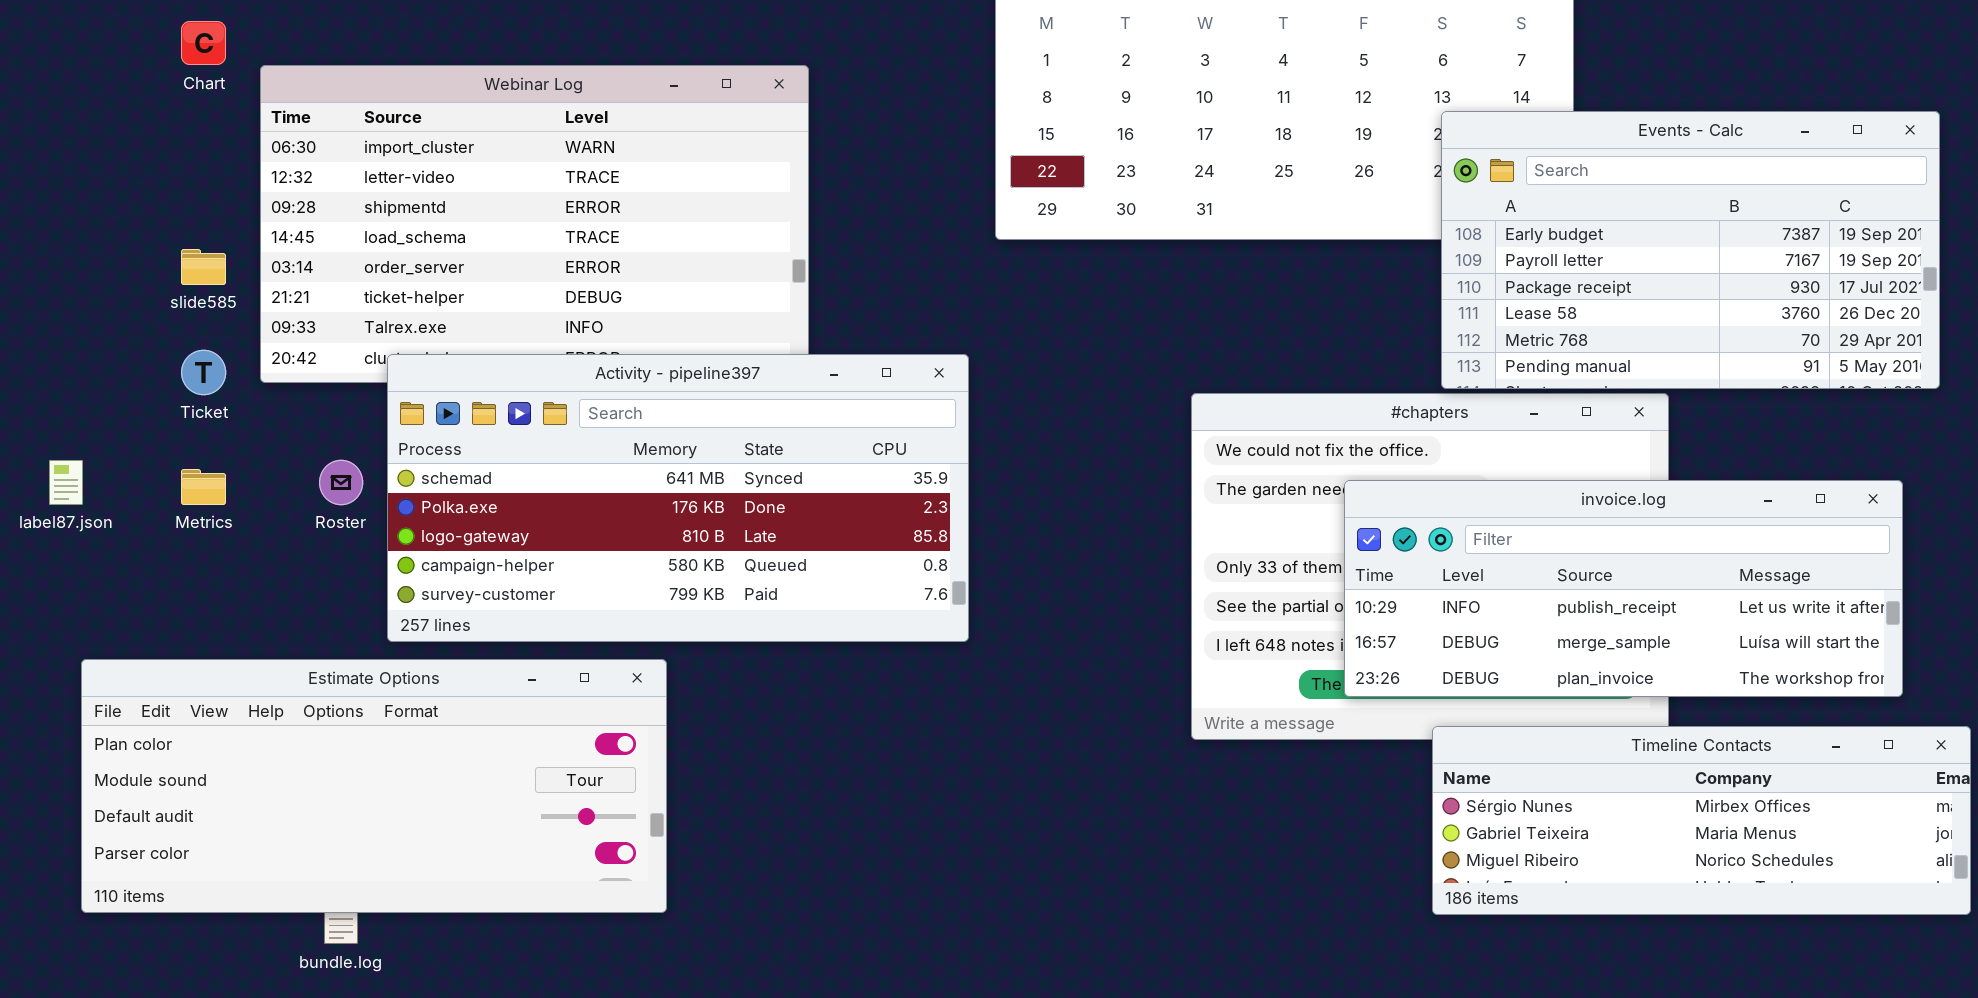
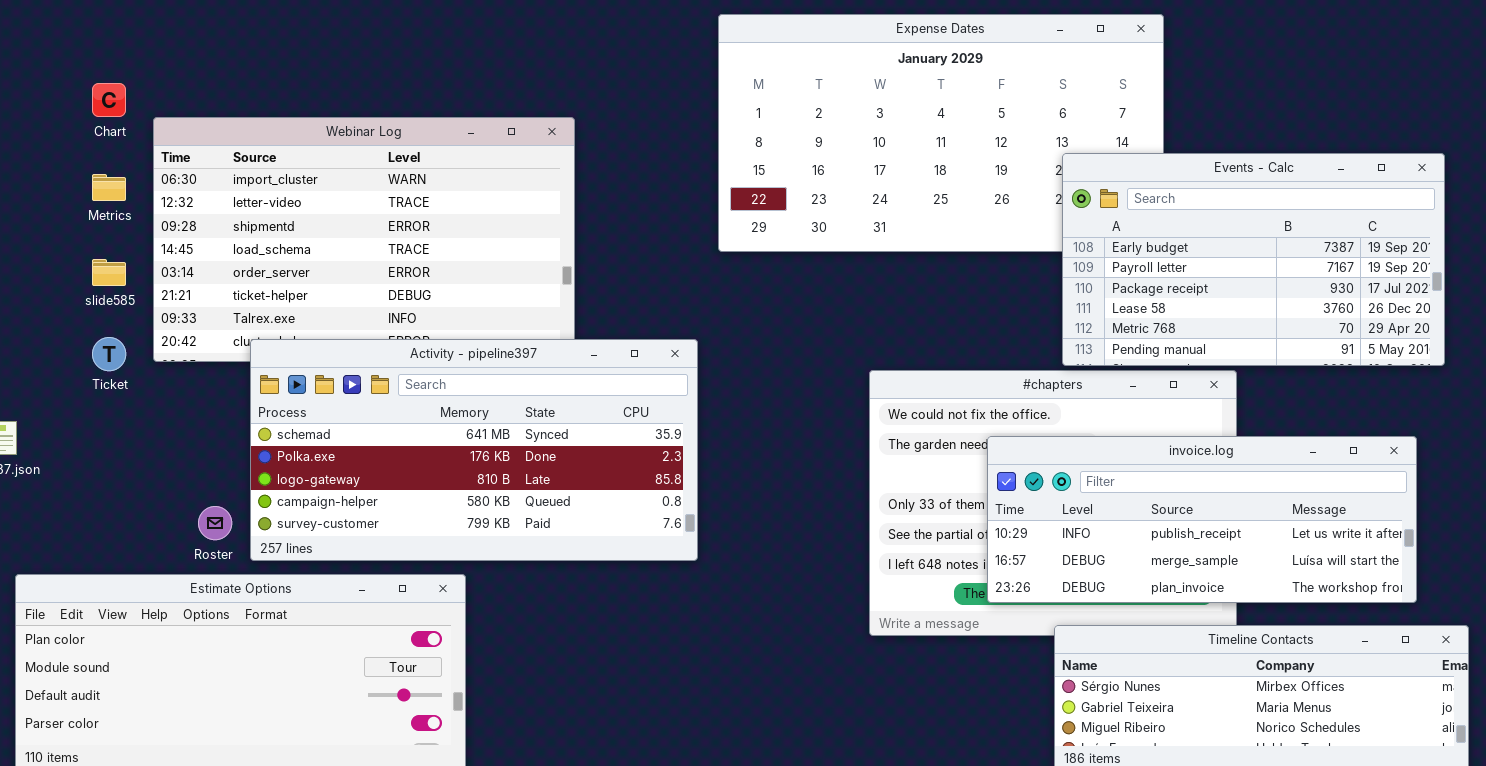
Roster: [319,460,363,505] -> [198,506,232,540], moved
Metrics: [181,469,226,505] -> [92,174,126,201], moved

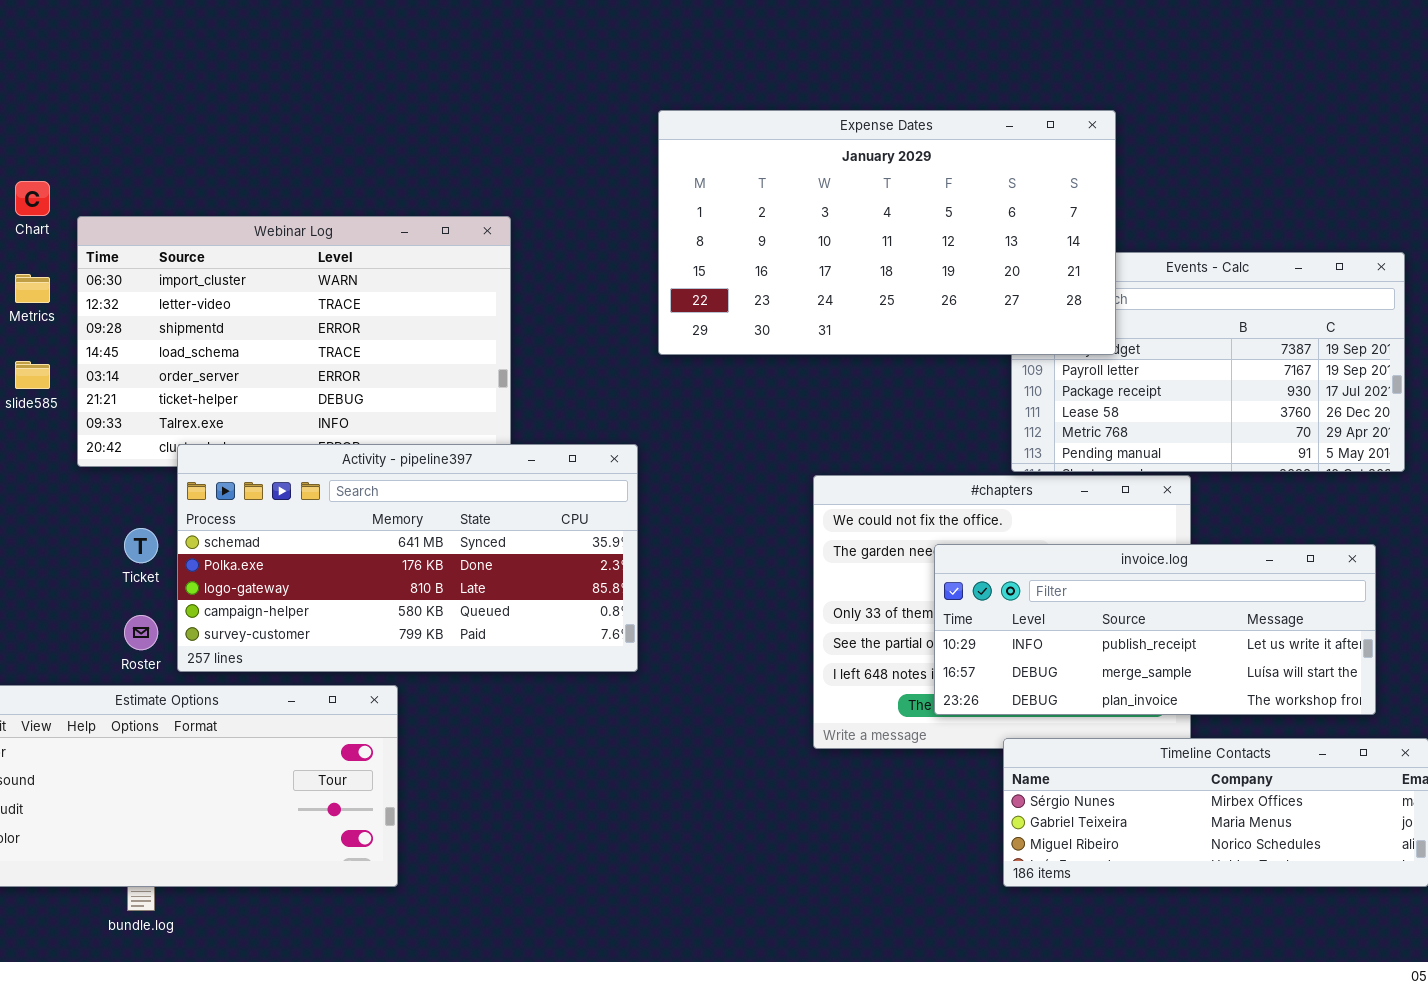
Expense Dates: [718,14,1164,252] -> [658,110,1116,355], raised
Ticket: [92,337,126,371] -> [124,528,158,563], moved

